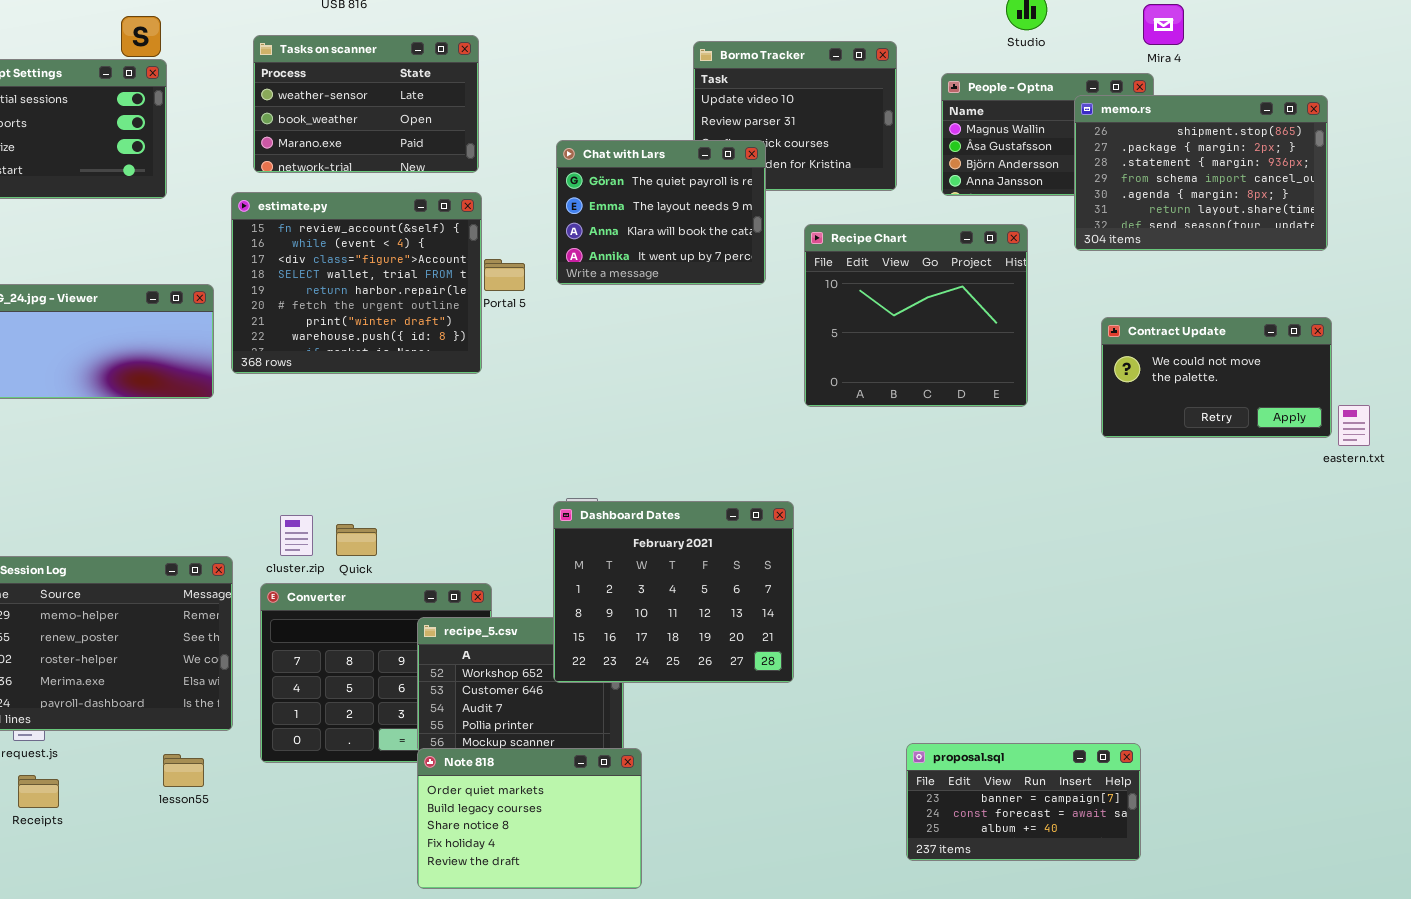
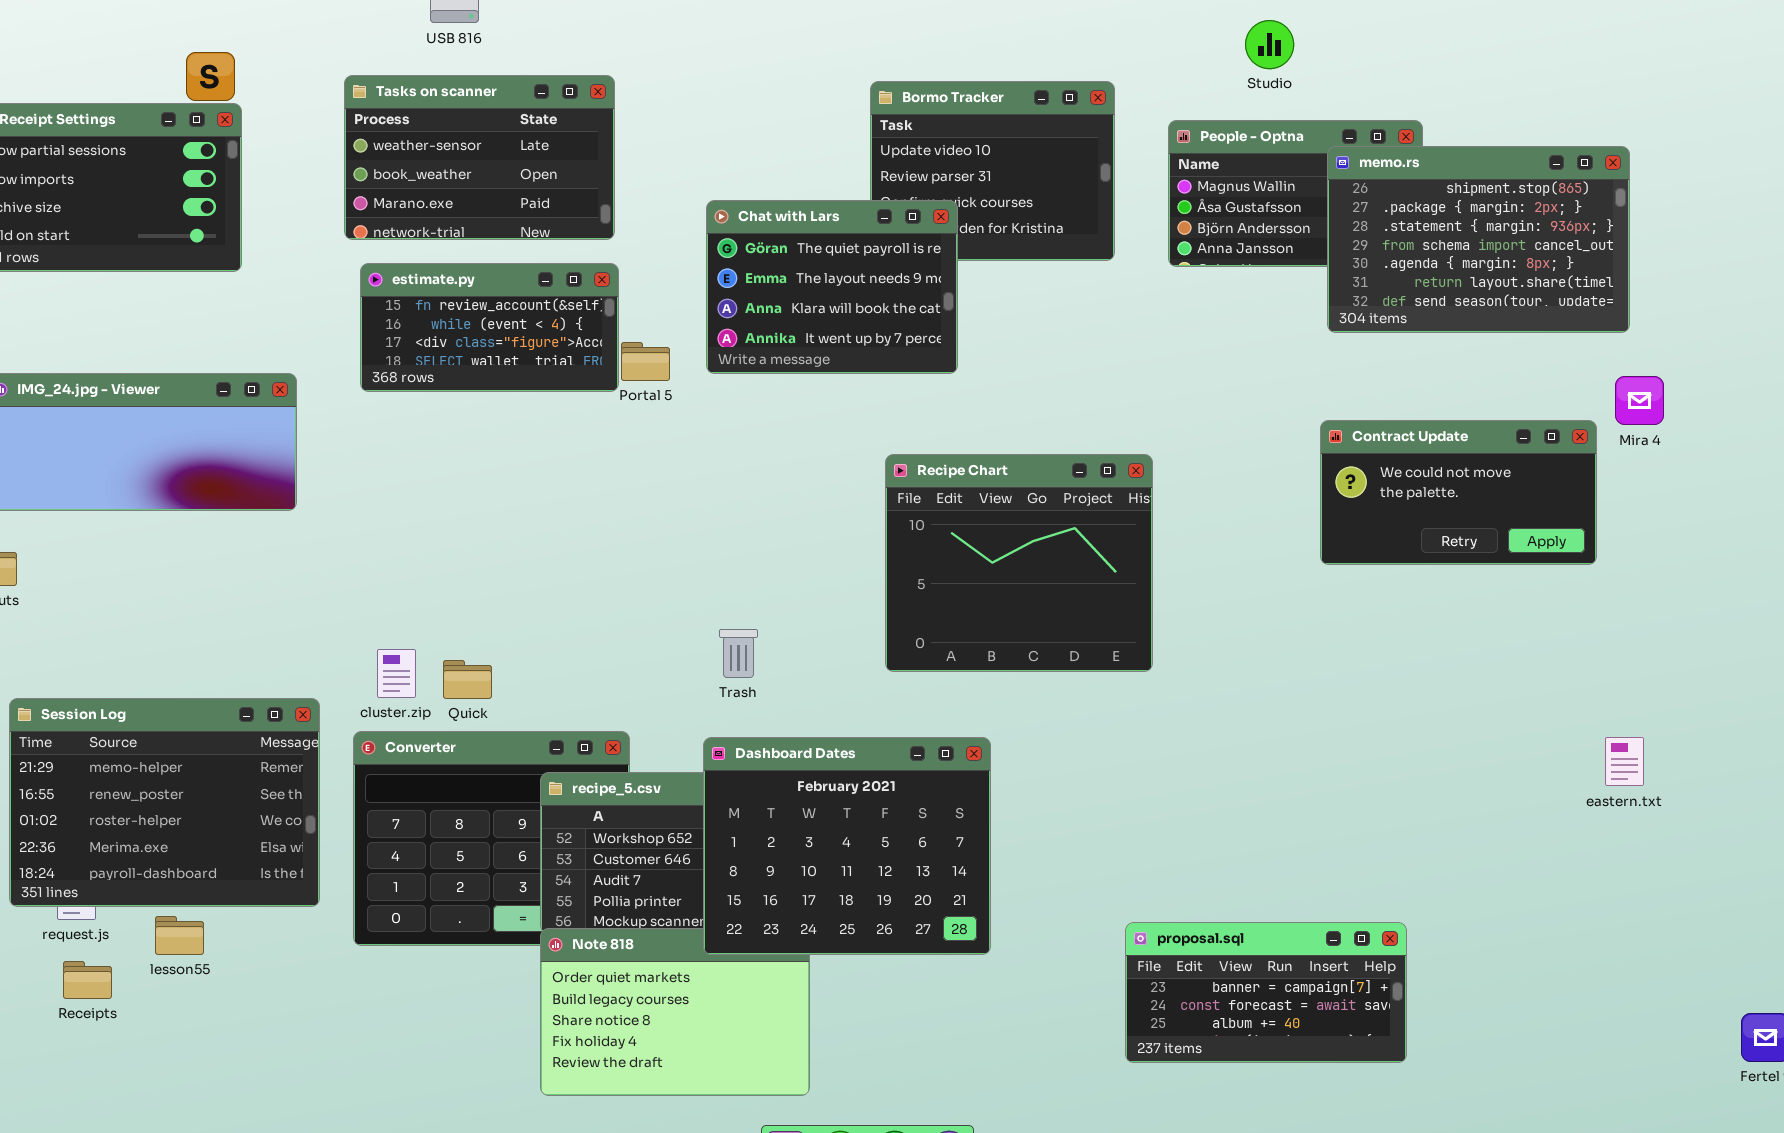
Mira 4: [1143,4,1184,45] -> [1615,376,1664,425], moved
estimate.py: [231,192,482,374] -> [360,263,619,392], resized
Recipe Chart: [804,224,1028,407] -> [885,454,1153,672], moved
Contract Update: [1101,317,1332,438] -> [1320,420,1597,565], moved
eastern.txt: [1338,405,1370,446] -> [1605,737,1644,786], moved
Dashboard Dates: [553,501,794,683] -> [703,737,991,955], moved
lesson55: [163,754,204,787] -> [155,916,204,955], moved

